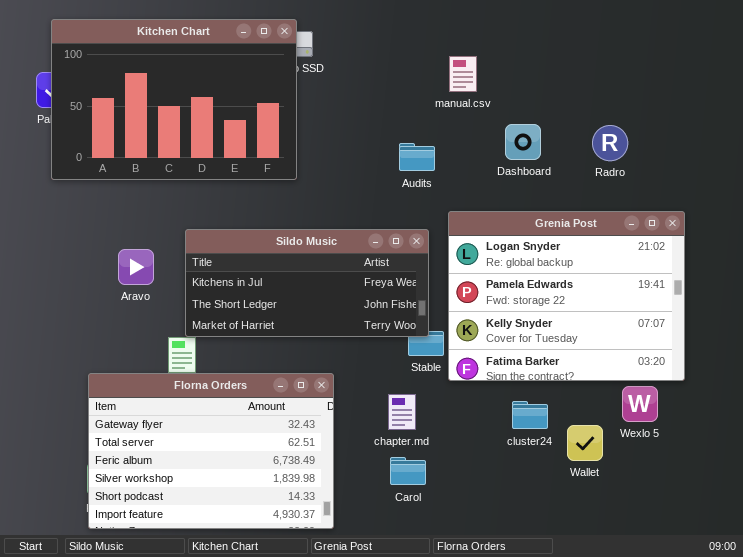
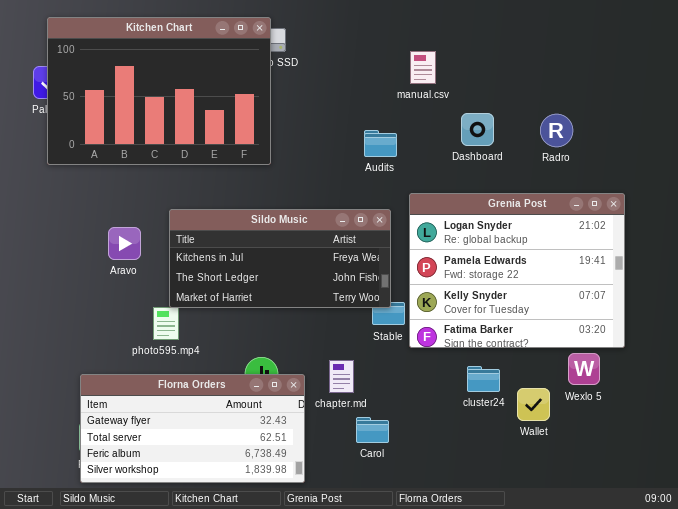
Florna Orders: [88,373,334,529] -> [80,374,305,483], resized
chapter.md: [388,394,416,430] -> [329,360,354,393], moved

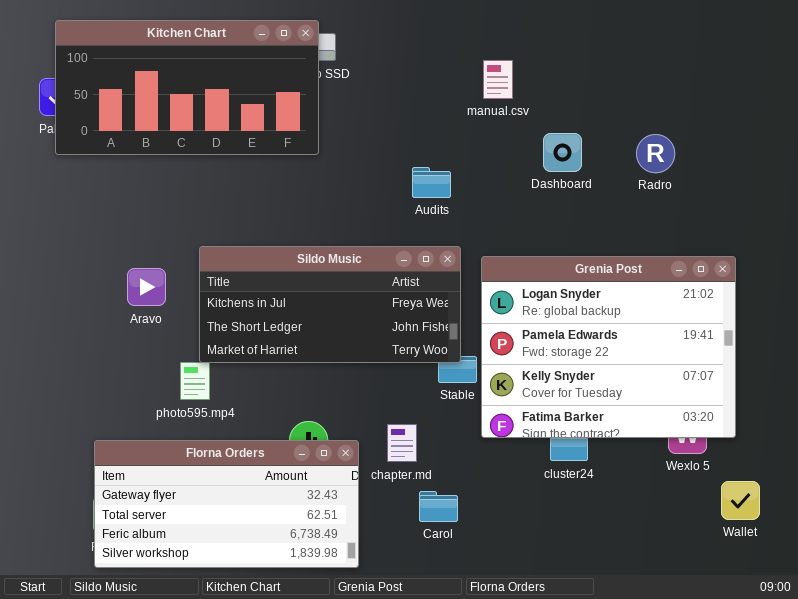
Kitchen Chart: [47,17,271,165] -> [55,20,319,155], resized
Audits: [364,130,397,157] -> [412,167,451,198], moved
Grenia Post: [409,193,625,348] -> [481,256,736,438], moved
Wallet: [517,388,550,421] -> [721,481,760,520], moved

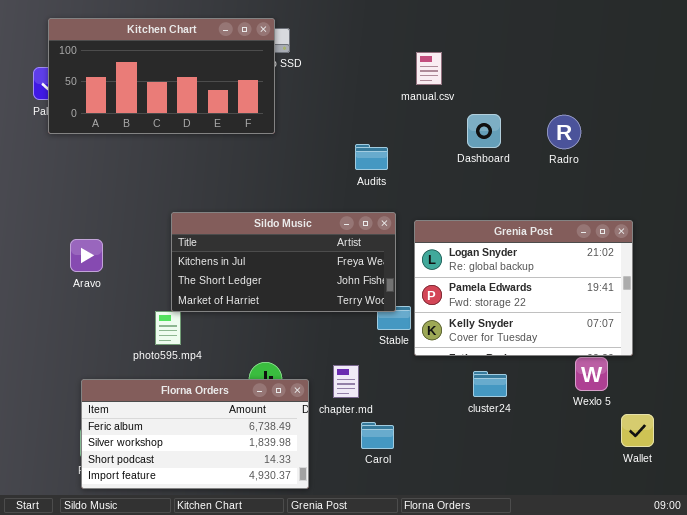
Grenia Post: [481,256,736,438] -> [414,220,633,356], resized
Aravo: [127,268,166,306] -> [70,239,103,272], moved
Florna Orders: [94,440,359,568] -> [81,379,309,489], scrolled down 2 rows

